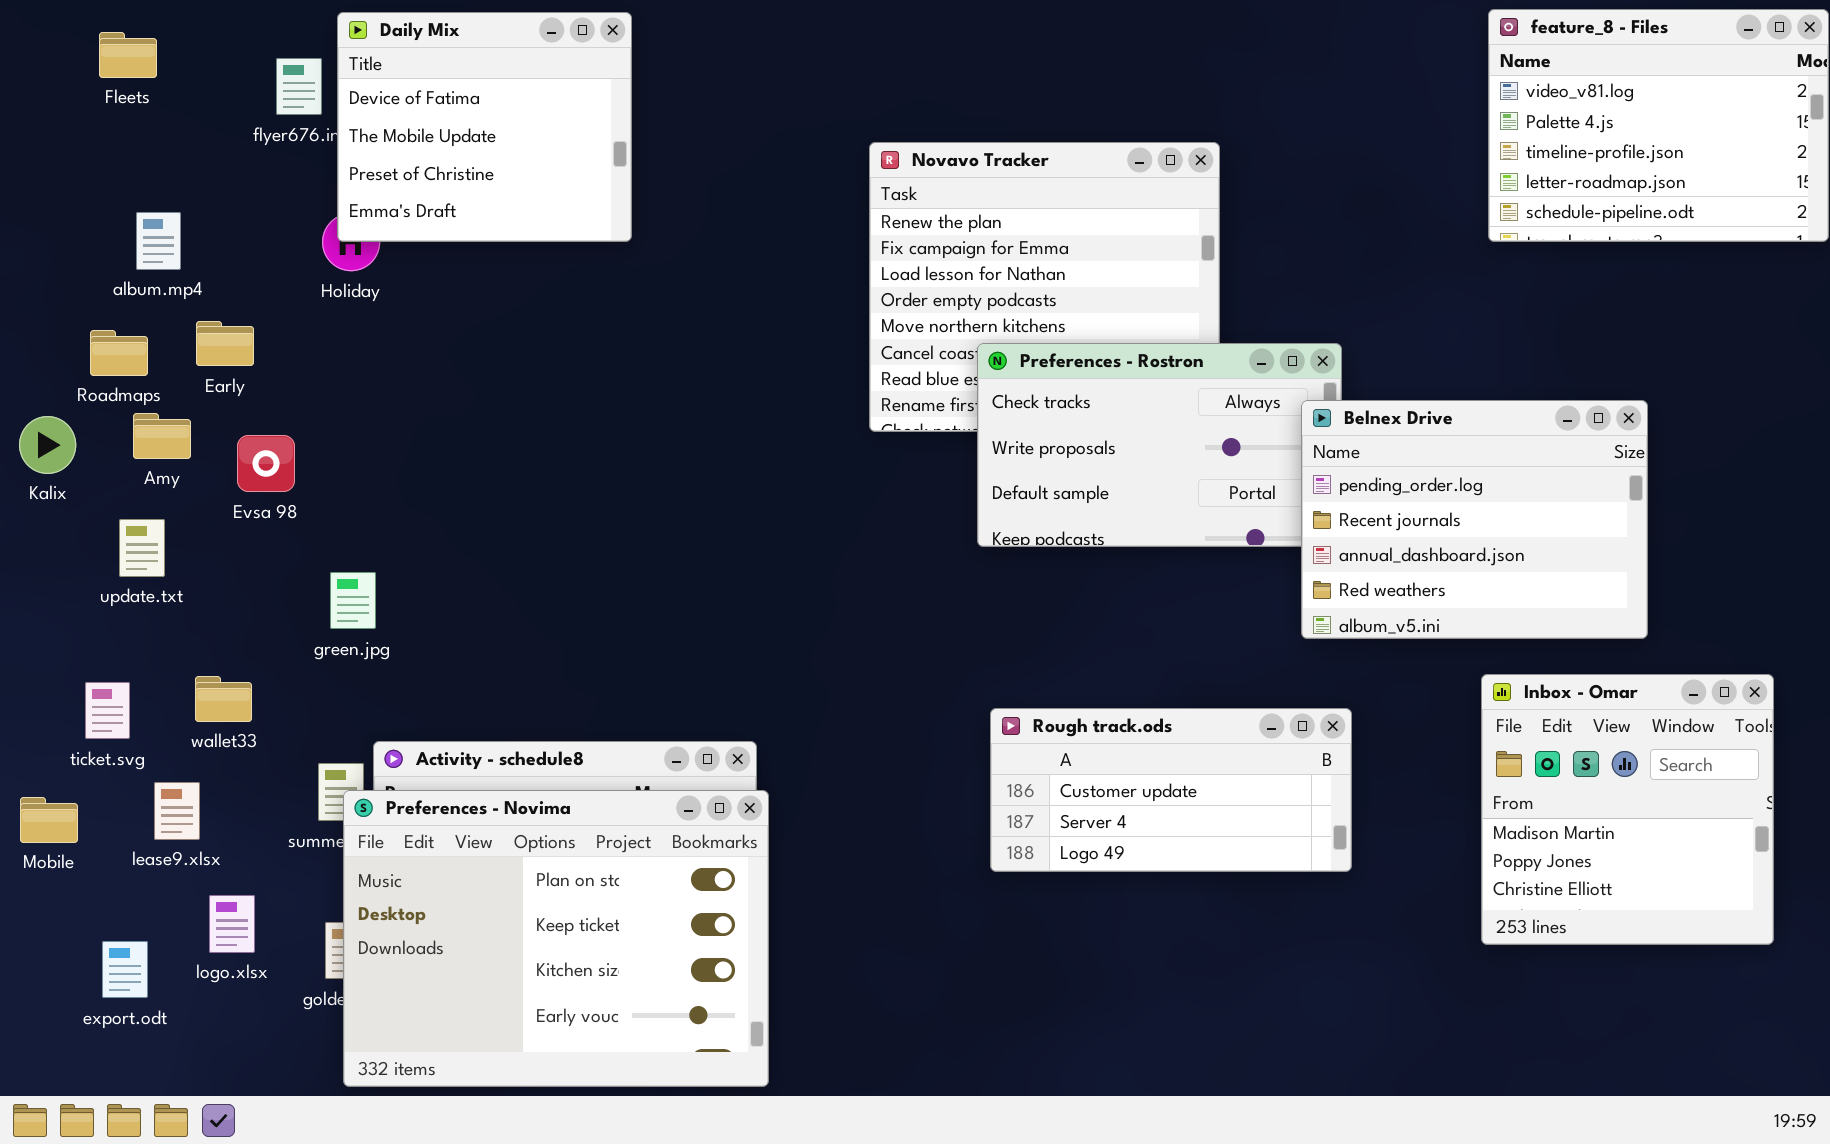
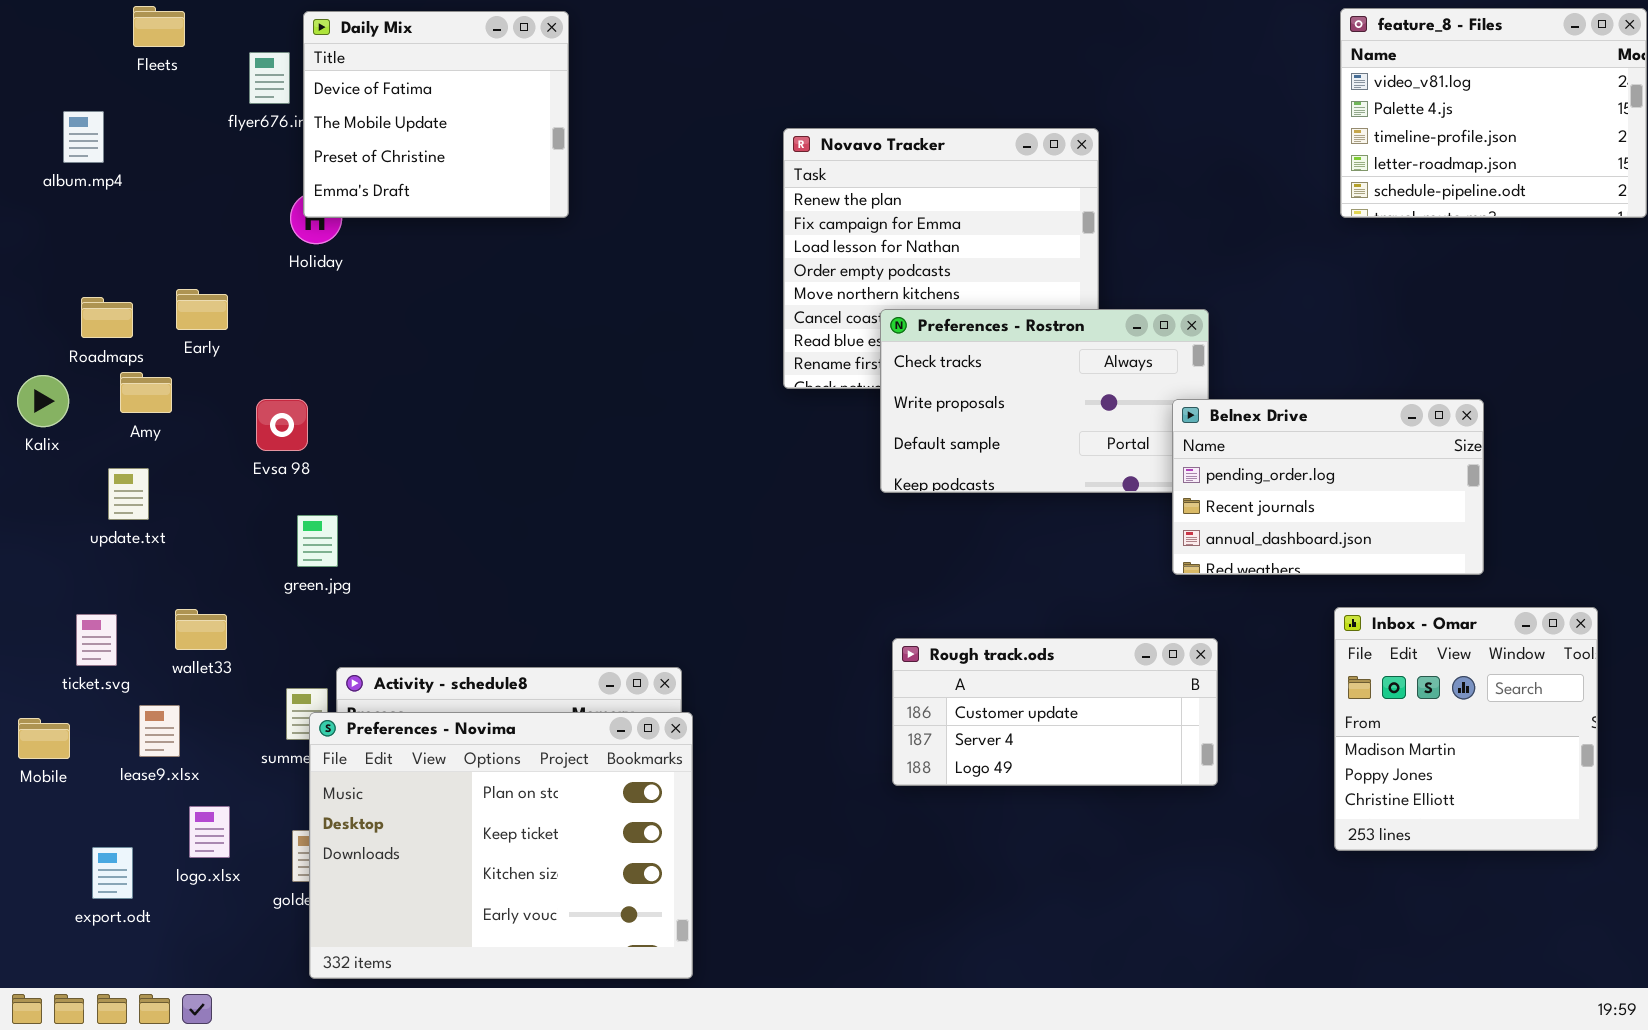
Fleets: [99,32,157,78] -> [133,6,185,47], moved
album.mp4: [136,212,181,270] -> [63,111,104,163], moved
Belnex Drive: [1301,400,1648,639] -> [1172,399,1484,575], resized
Evsa 98: [237,435,295,492] -> [256,399,308,451], moved

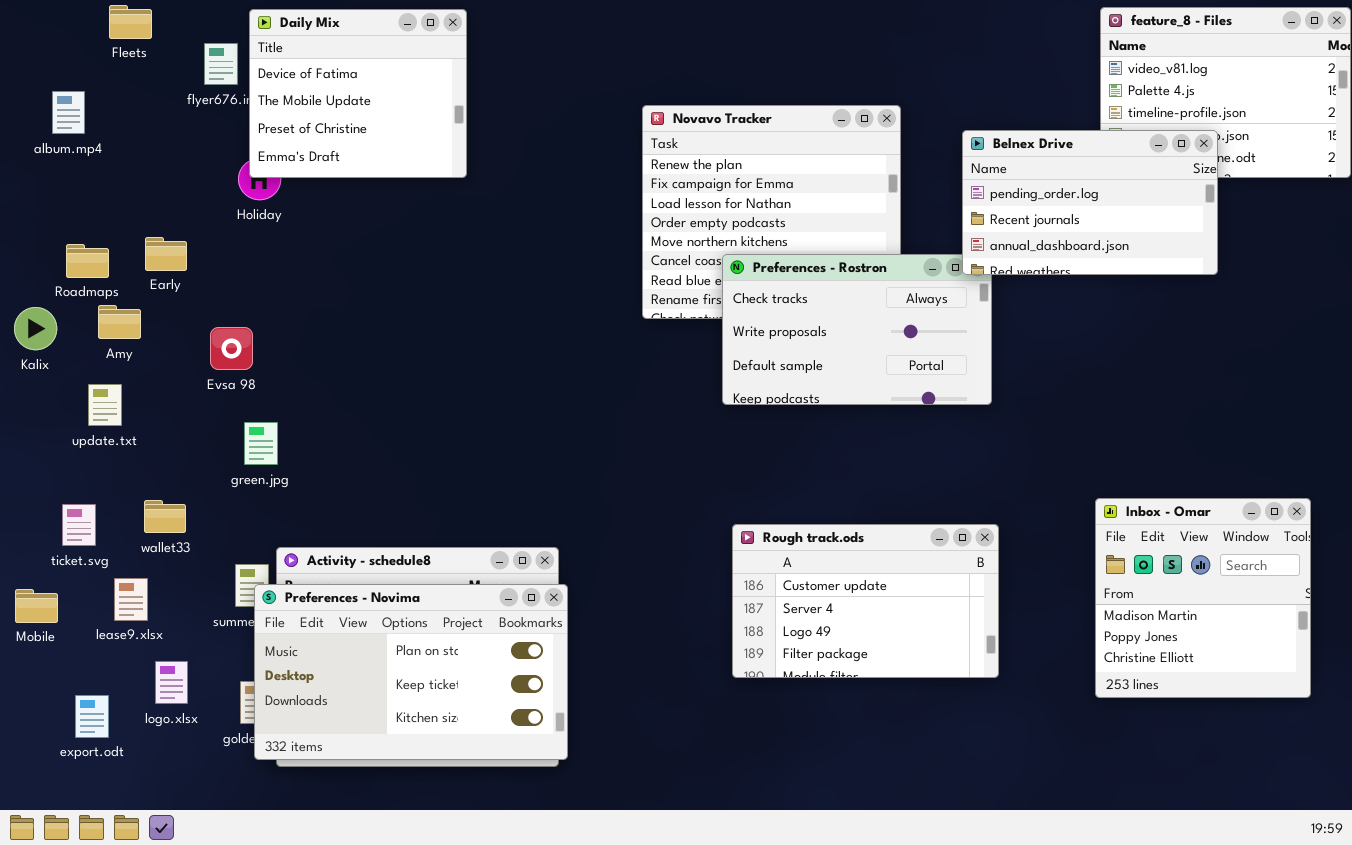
Belnex Drive: [1172,399,1484,575] -> [962,130,1218,275], moved
Rough track.ods: [892,638,1218,786] -> [732,524,999,678], resized
Preferences - Novima: [309,712,693,979] -> [254,584,568,760], resized

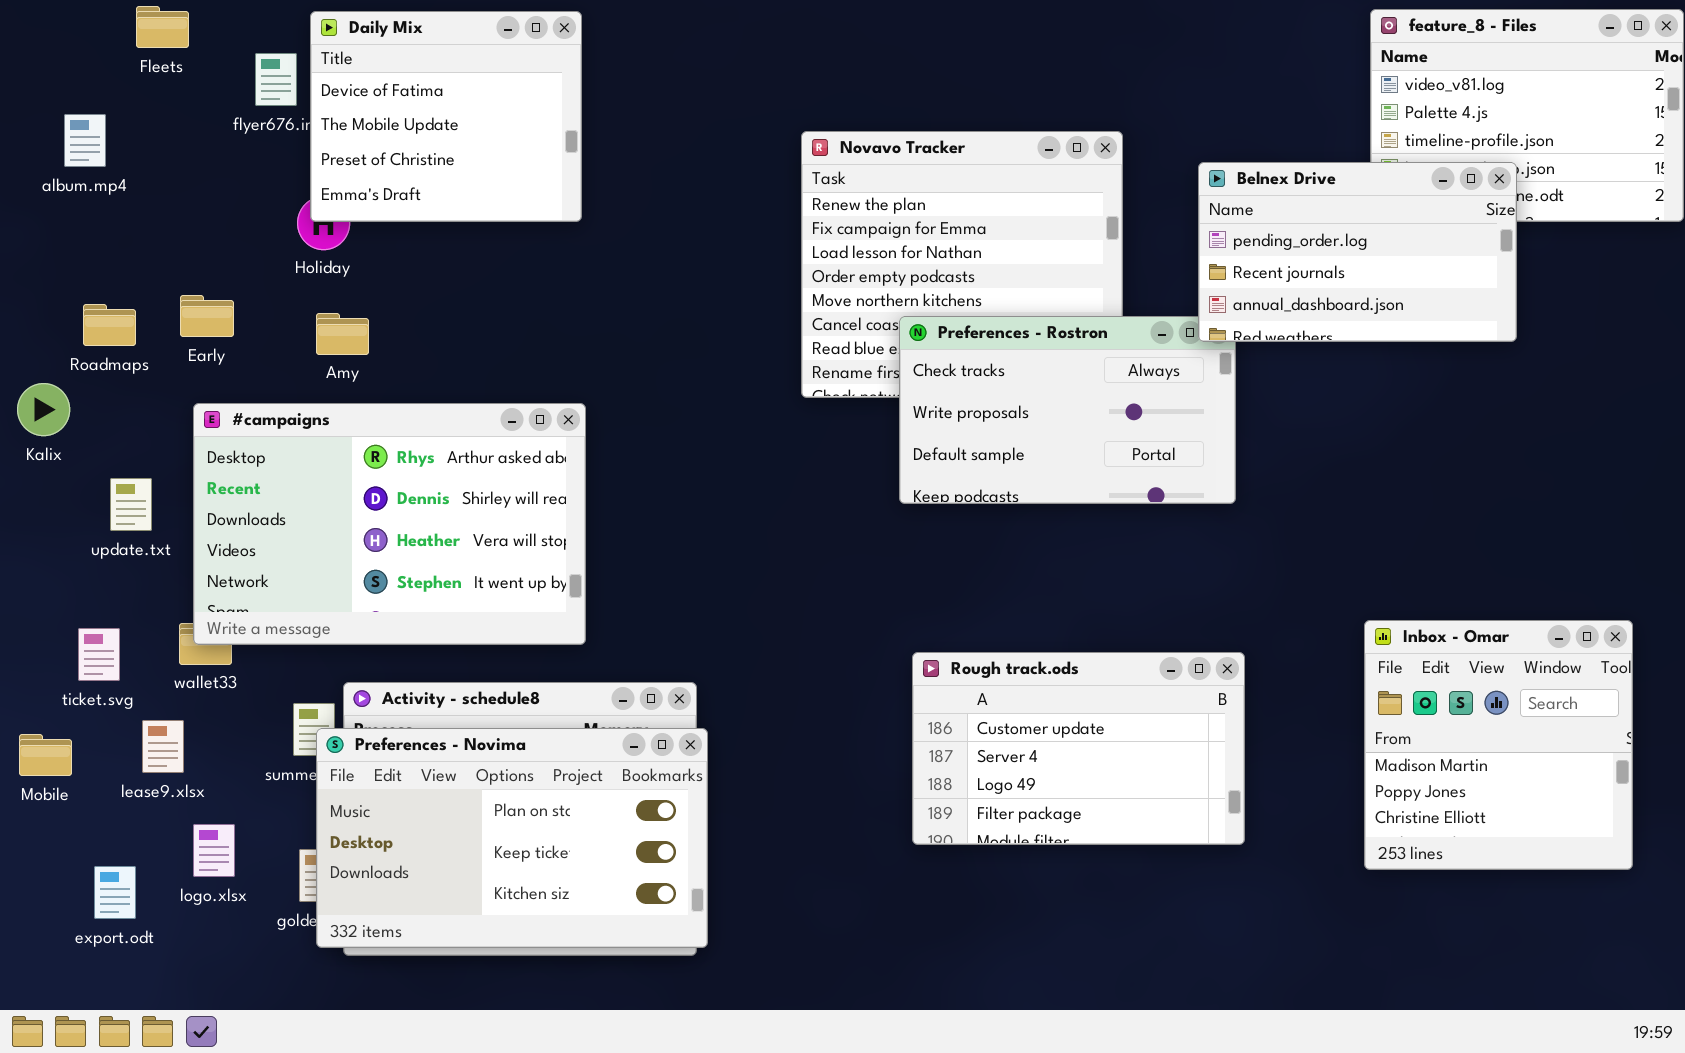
Amy: [98,305,141,339] -> [316,313,369,355], moved
#campaigns: none -> [193,403,586,645], opened

